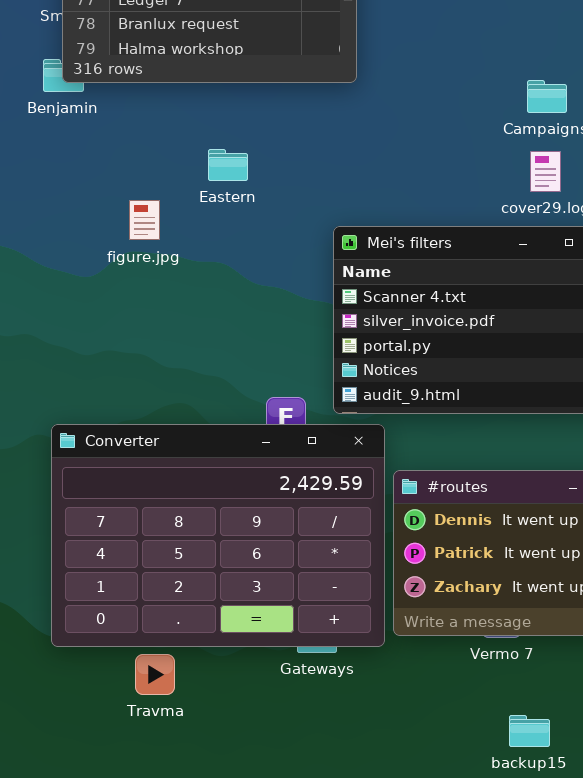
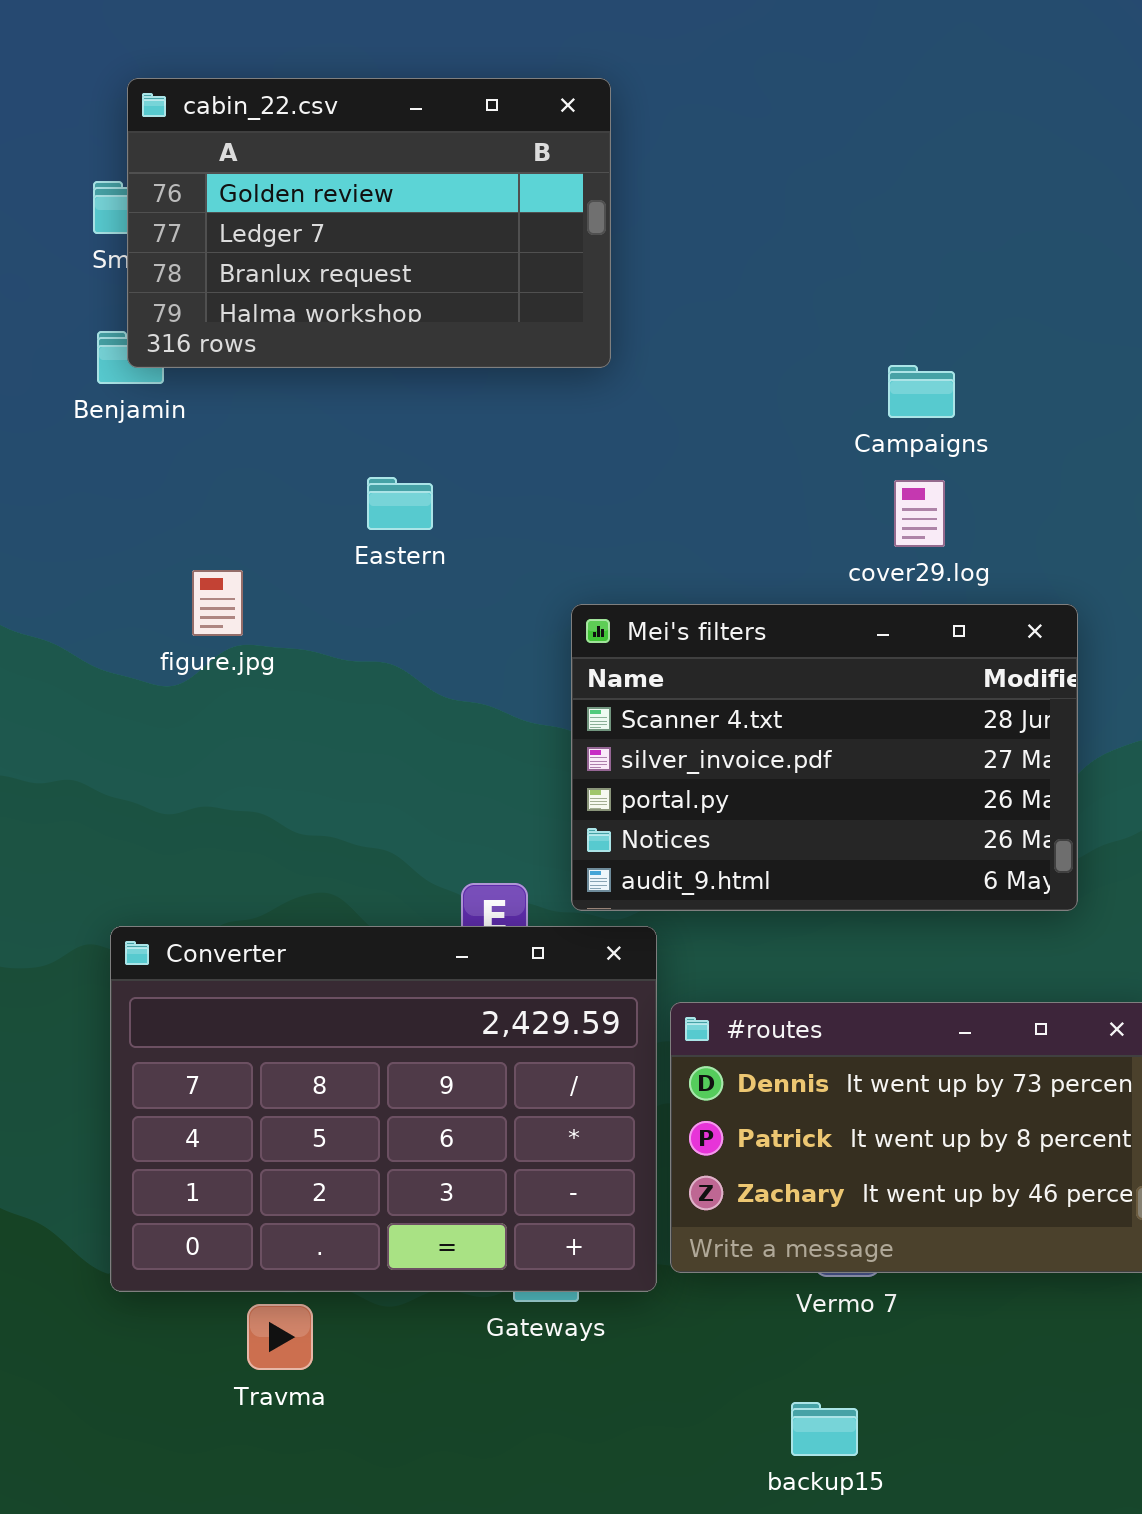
figure.jpg: [129,200,160,240] -> [192,570,243,636], moved
backup15: [509,715,550,747] -> [791,1402,858,1456], moved

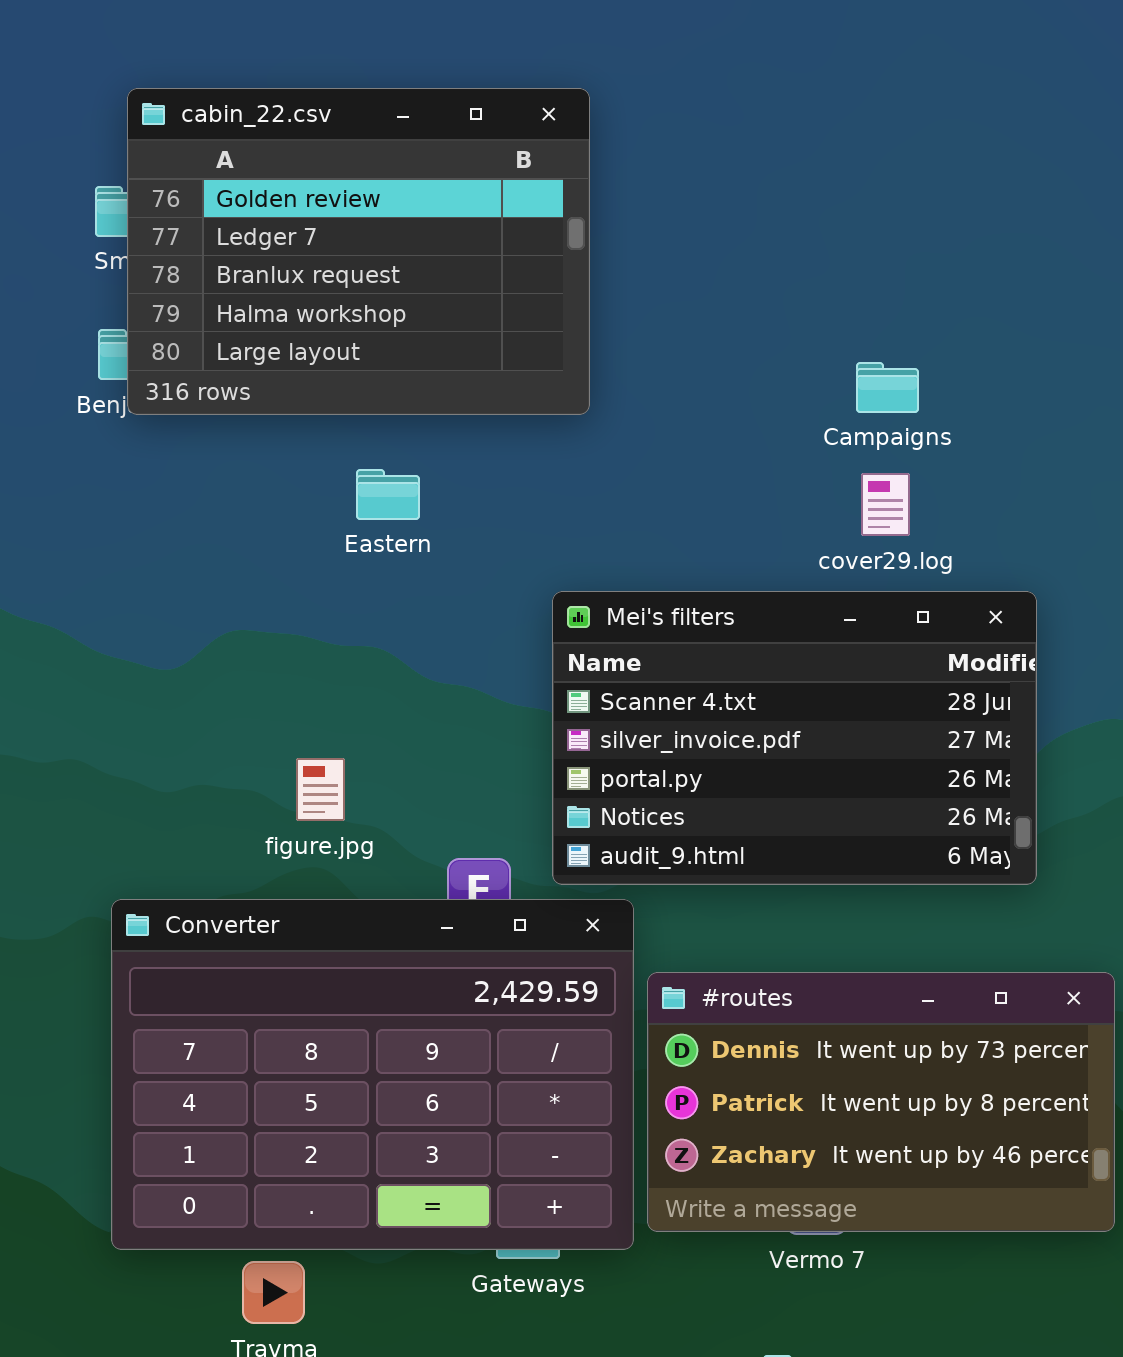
cabin_22.csv: [127,78,611,368] -> [127,88,590,415], resized
figure.jpg: [192,570,243,636] -> [296,758,345,821], moved

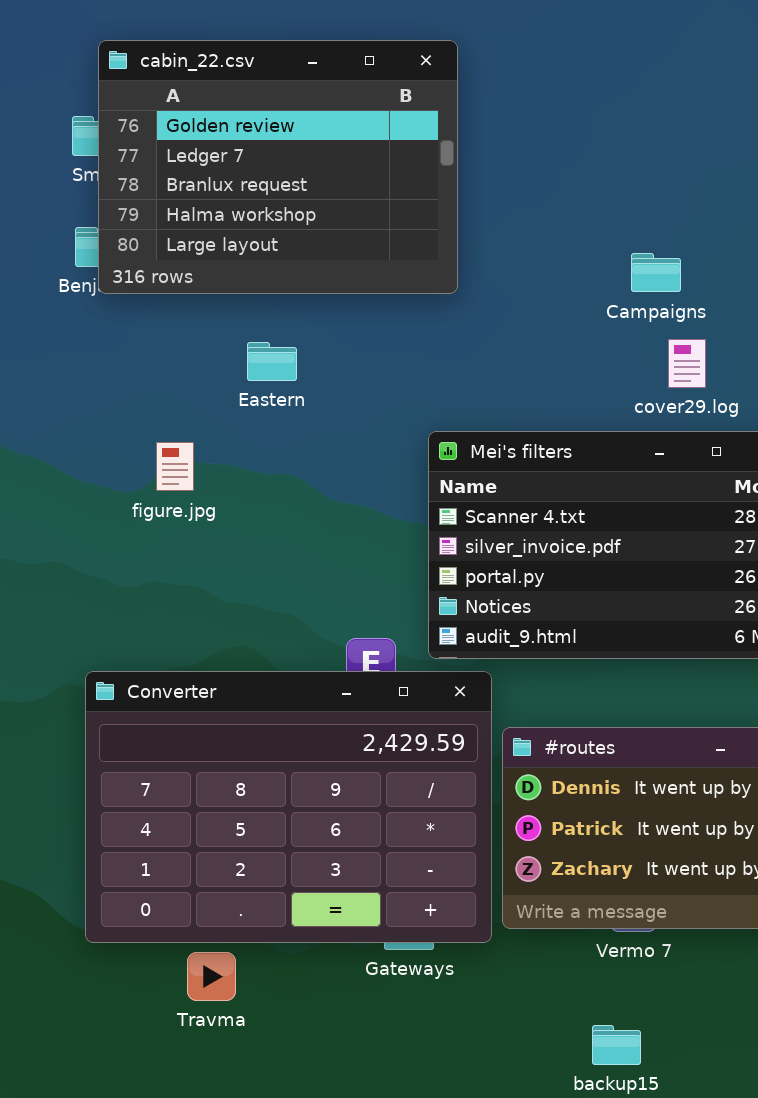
Campaigns: [856,362,919,413] -> [631,253,681,292], moved
Eastern: [356,469,420,520] -> [247,342,297,381], moved
figure.jpg: [296,758,345,821] -> [156,442,194,491], moved

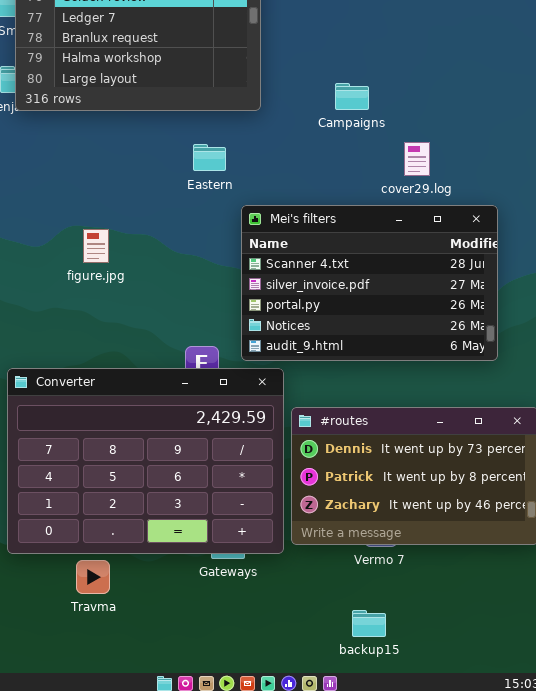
Campaigns: [631,253,681,292] -> [335,83,369,110], moved
Eastern: [247,342,297,381] -> [193,144,226,171], moved
figure.jpg: [156,442,194,491] -> [83,229,109,263], moved

